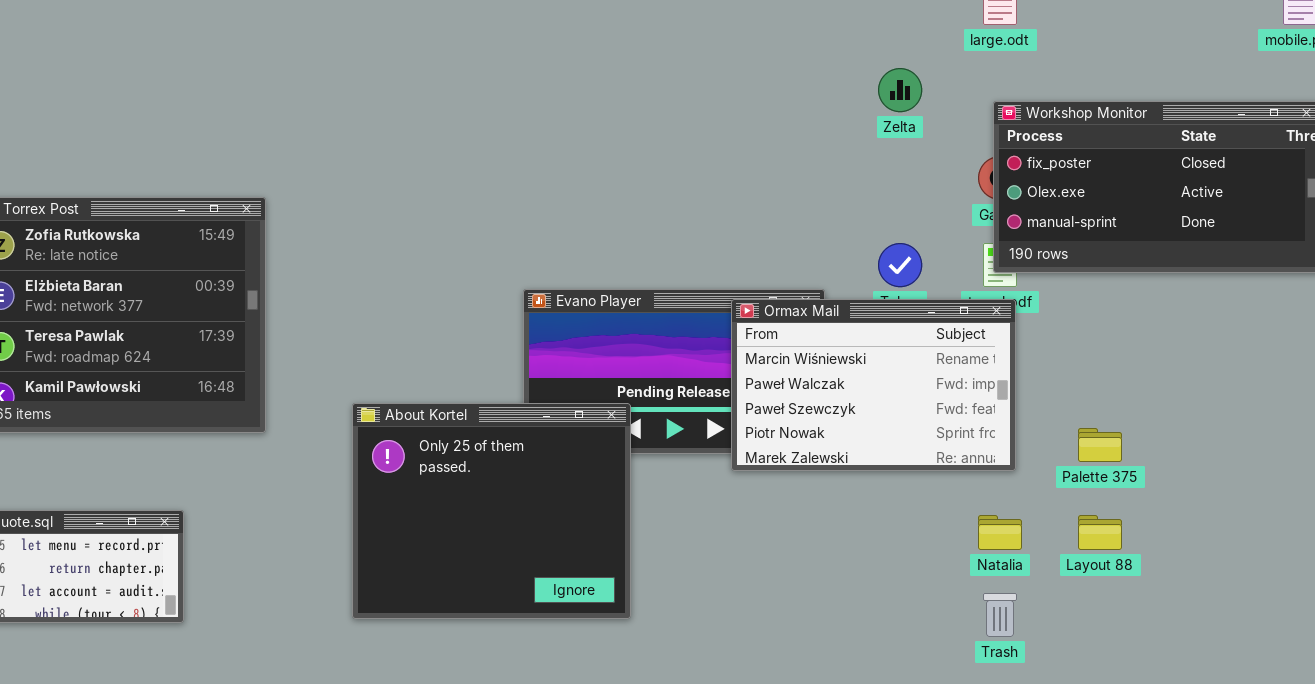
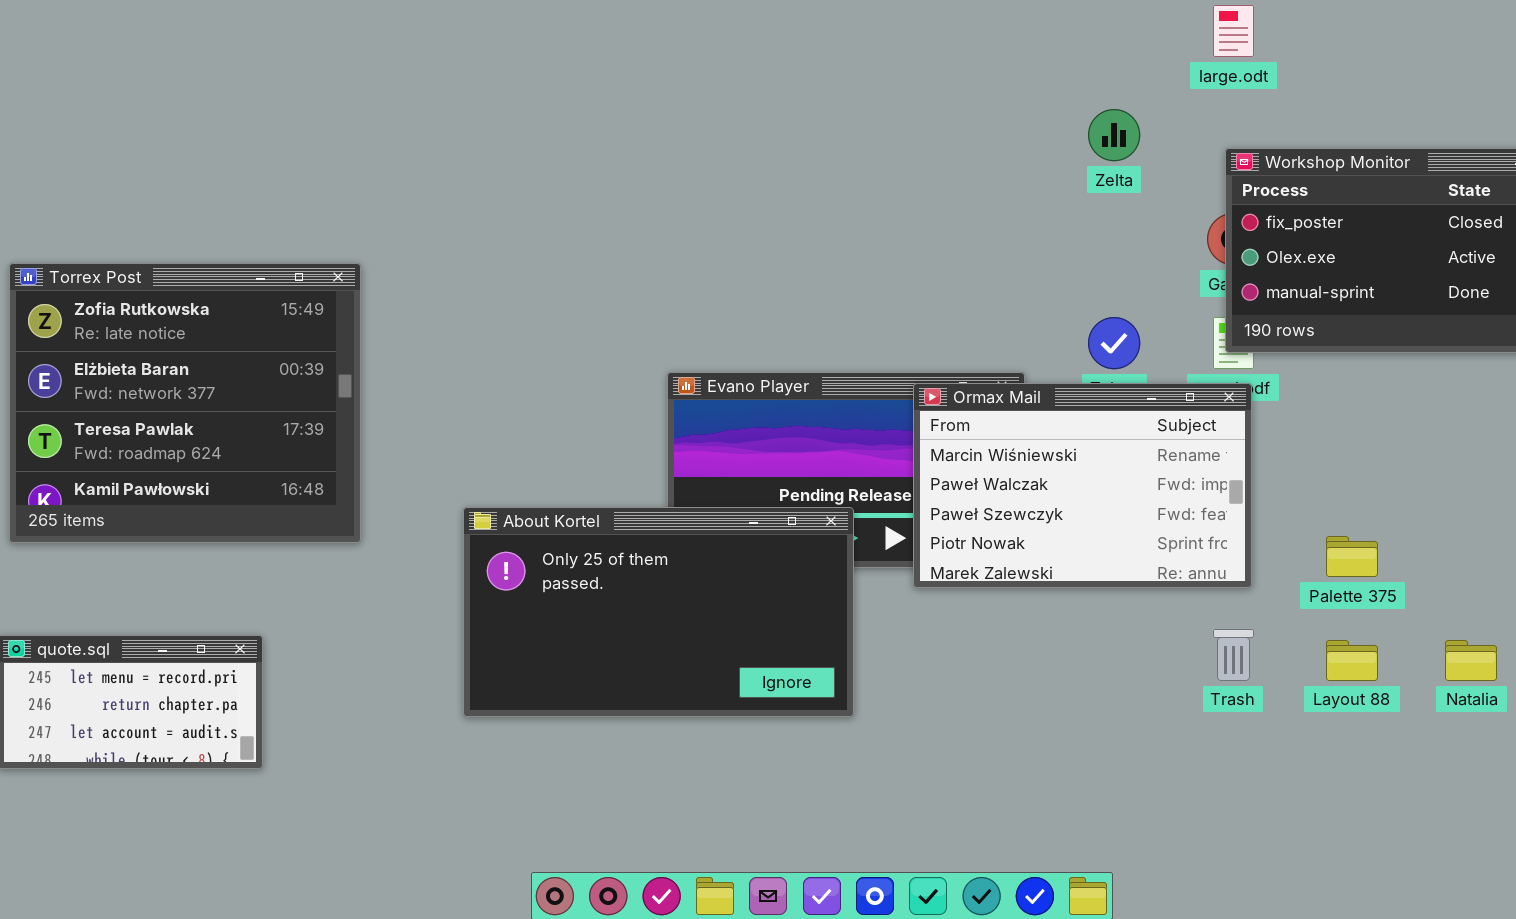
About Kortel: [352,403,631,619] -> [463,507,854,717], resized
Natalia: [978,515,1022,550] -> [1445,640,1497,681], moved
Trash: [983,593,1017,637] -> [1213,629,1254,681], moved

